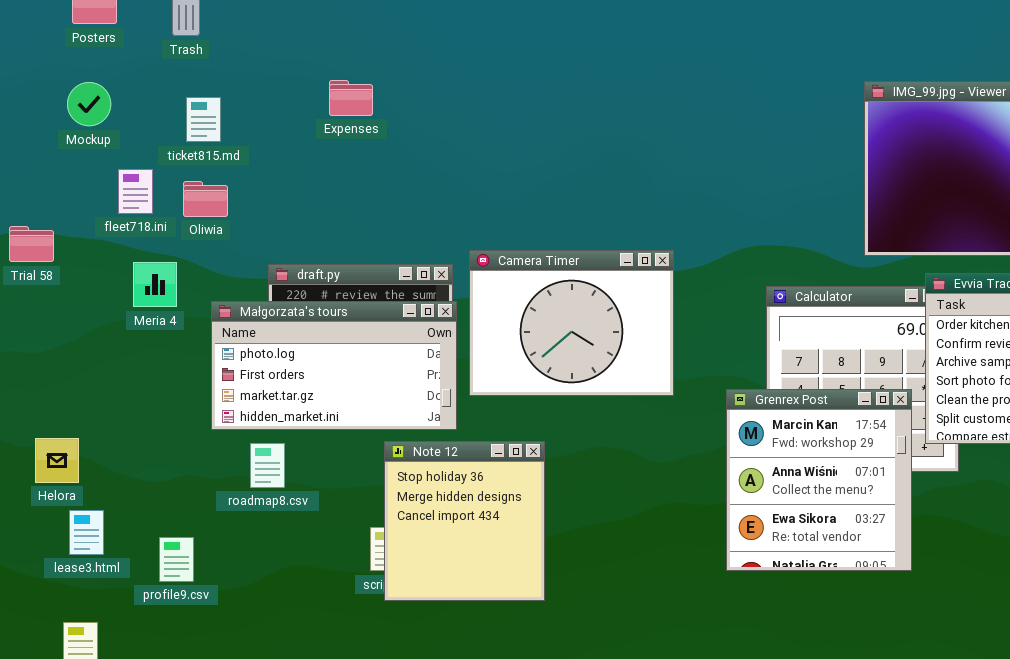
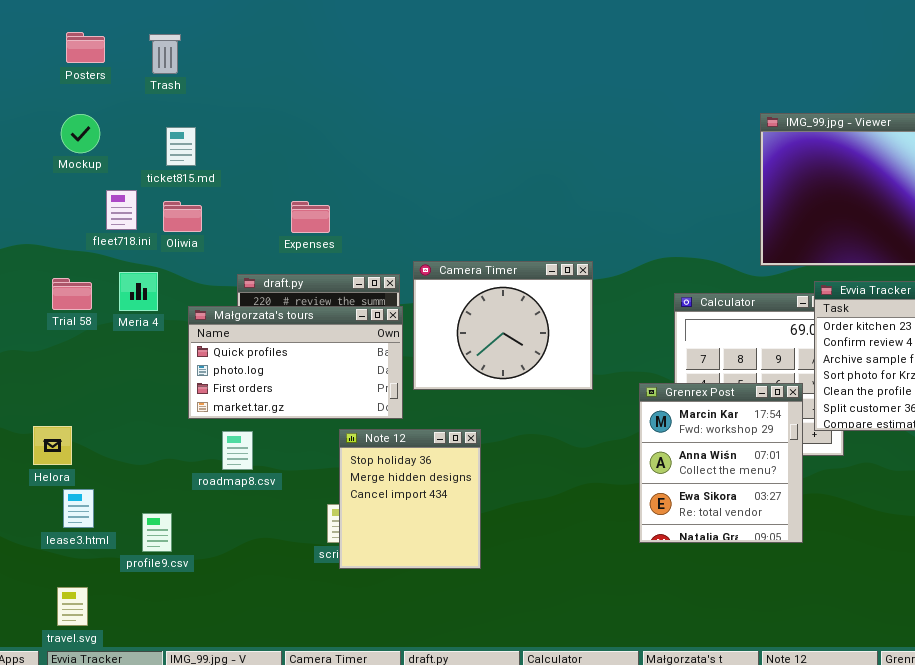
Expenses: [329,80,373,116] -> [291,201,330,233], moved
Trial 58: [9,226,54,262] -> [52,278,92,310], moved
Małgorzata's tours: [211,301,457,430] -> [188,306,403,419], scrolled up 1 row

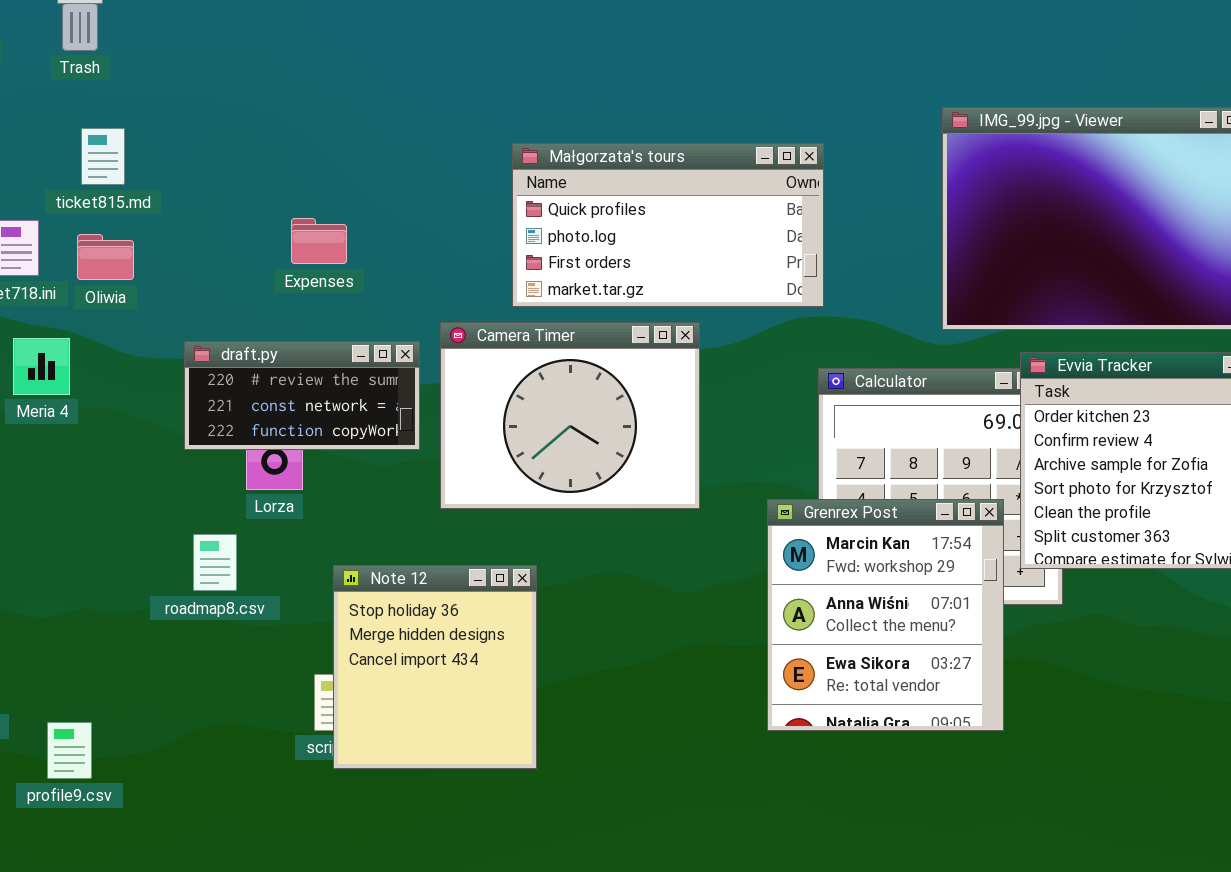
Expenses: [291,201,330,233] -> [291,218,347,264], moved
Małgorzata's tours: [188,306,403,419] -> [512,143,824,307], moved
roadmap8.csv: [222,431,253,470] -> [193,534,237,591], moved
profile9.csv: [142,513,172,552] -> [47,722,92,779], moved

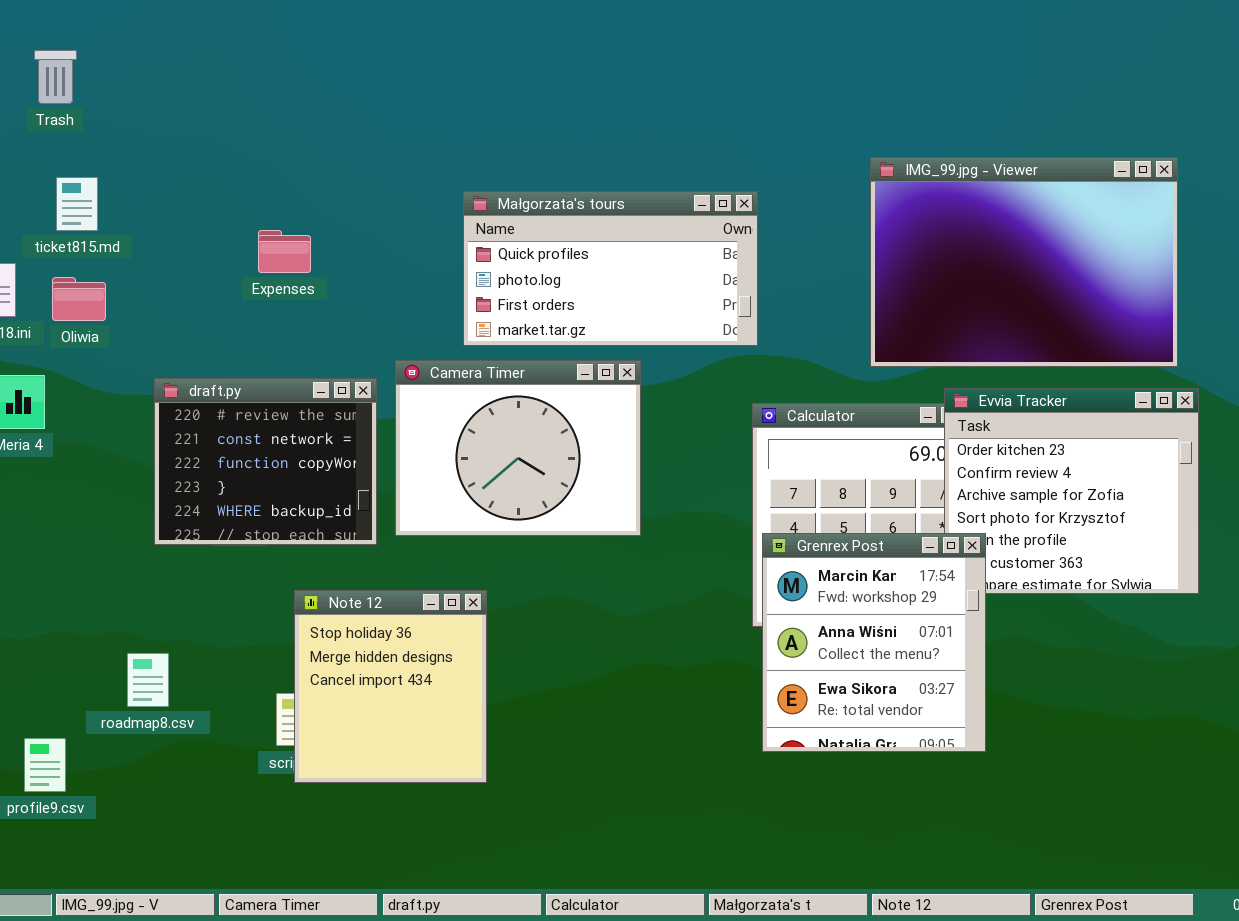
Expenses: [291,218,347,264] -> [258,230,311,273], moved
draft.py: [184,341,420,450] -> [154,378,377,545], resized
Grenrex Post: [767,499,1004,731] -> [762,533,986,752], moved
roadmap8.csv: [193,534,237,591] -> [127,653,169,707], moved

